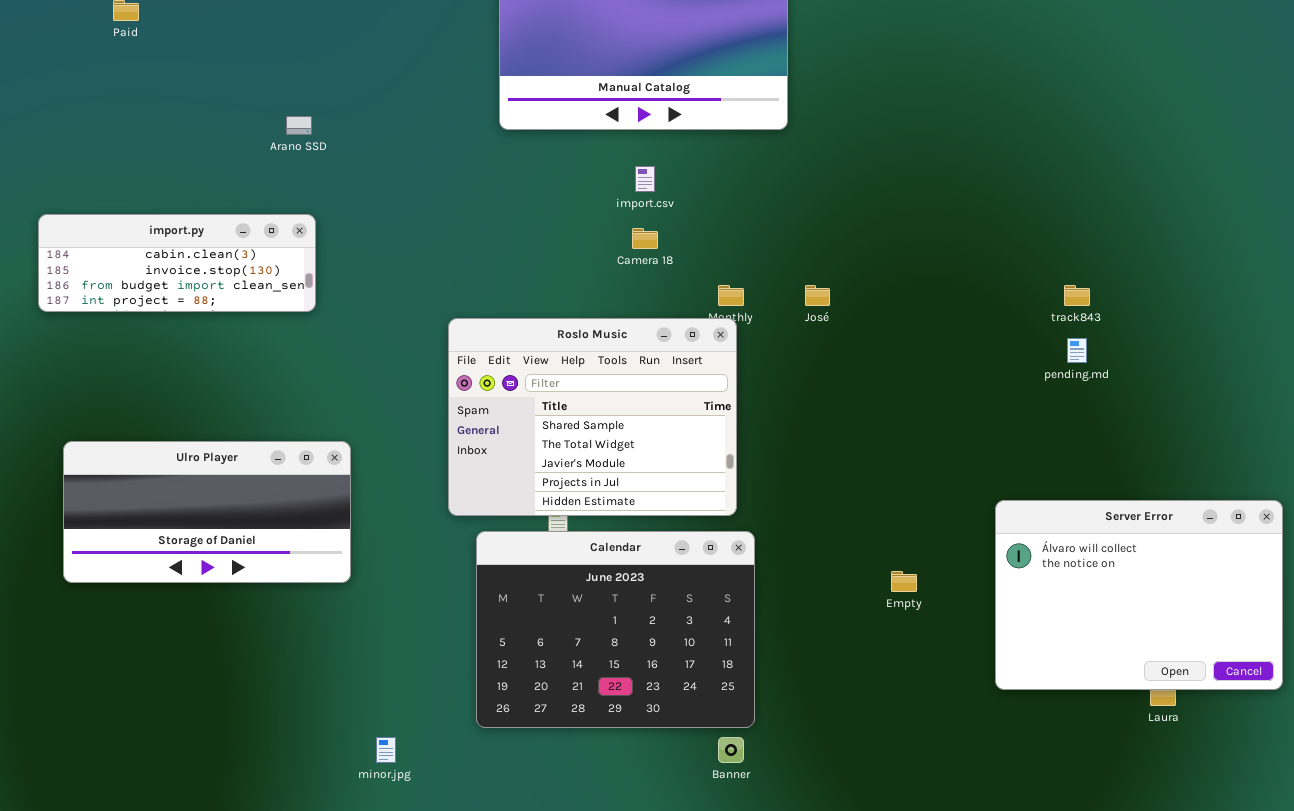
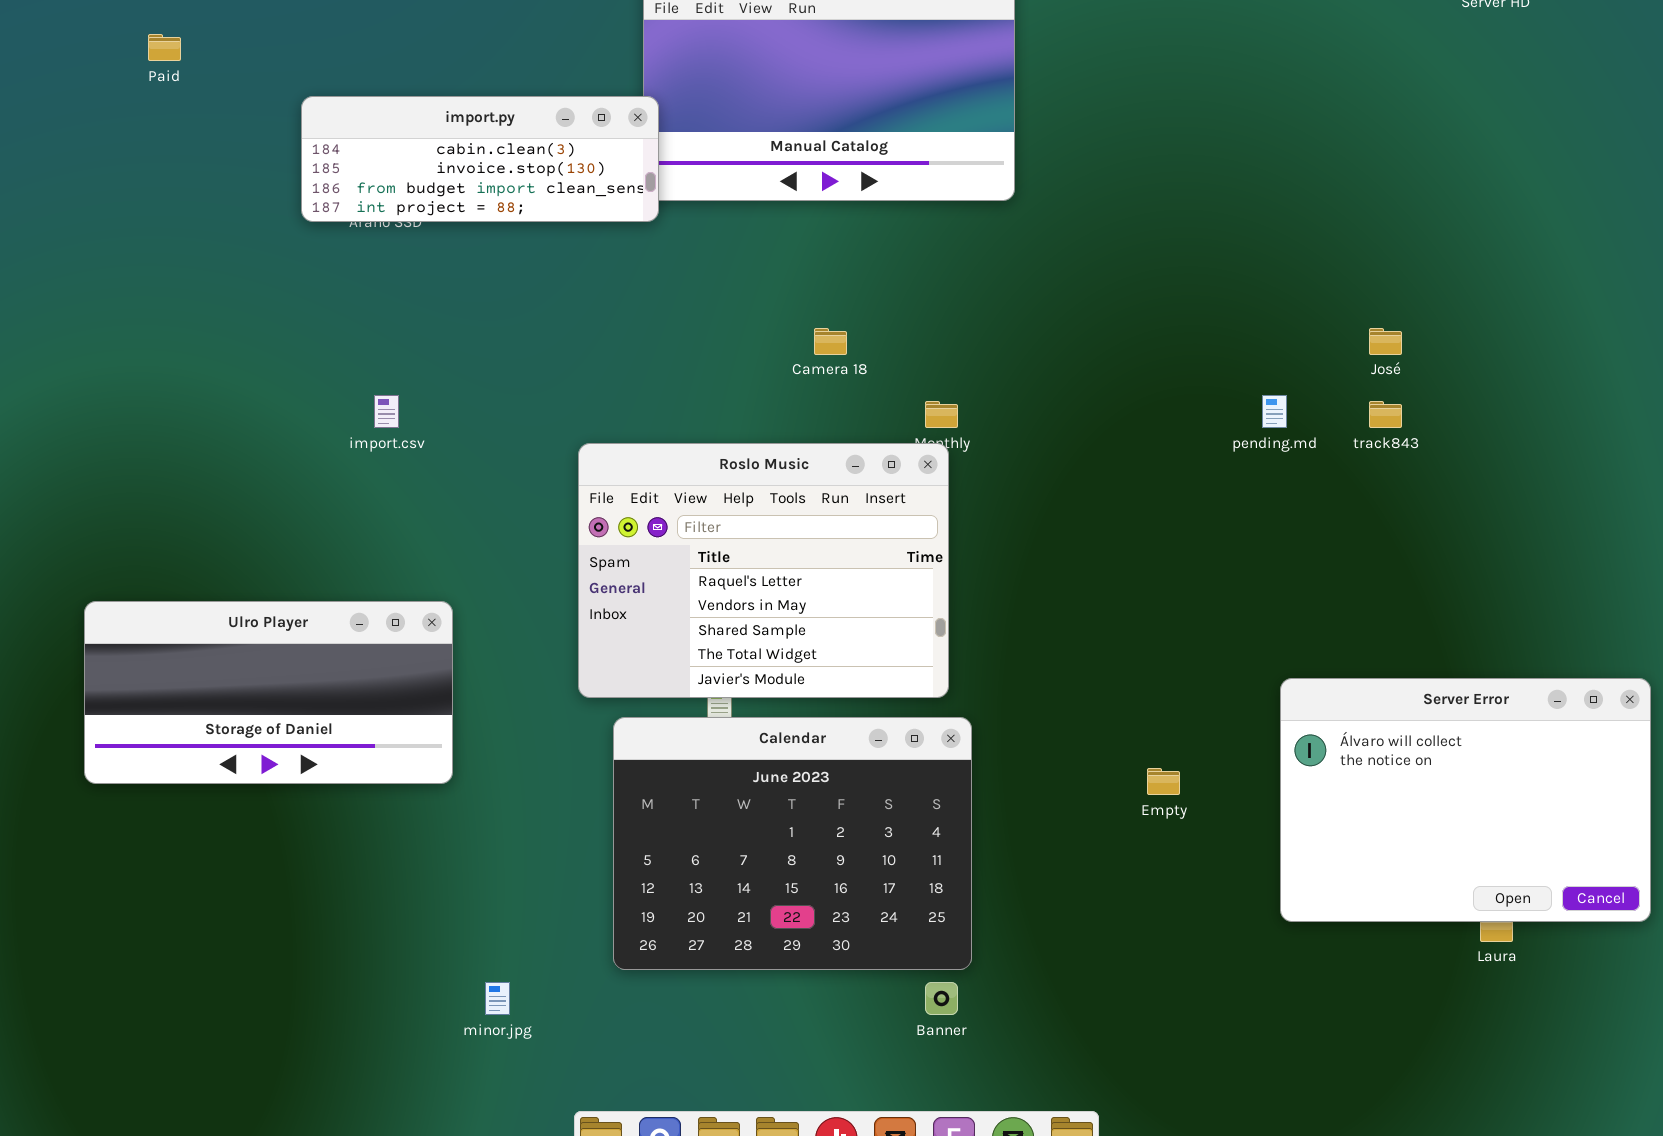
import.csv: [635,166,655,192] -> [374,395,399,428], moved
import.py: [38,214,316,312] -> [301,96,659,222], moved
José: [805,285,830,306] -> [1369,328,1402,355], moved
Roslo Music: [448,318,737,516] -> [578,443,949,698], scrolled up 2 rows
pending.md: [1067,338,1087,363] -> [1262,395,1287,428], moved

